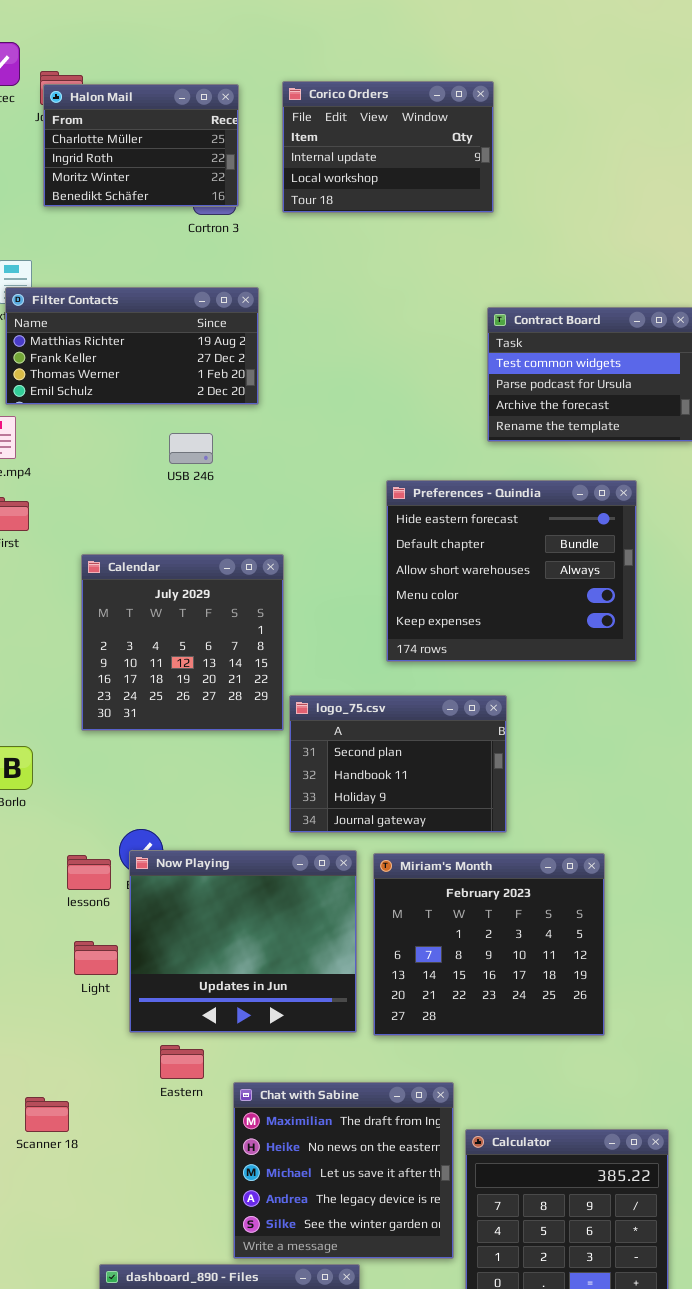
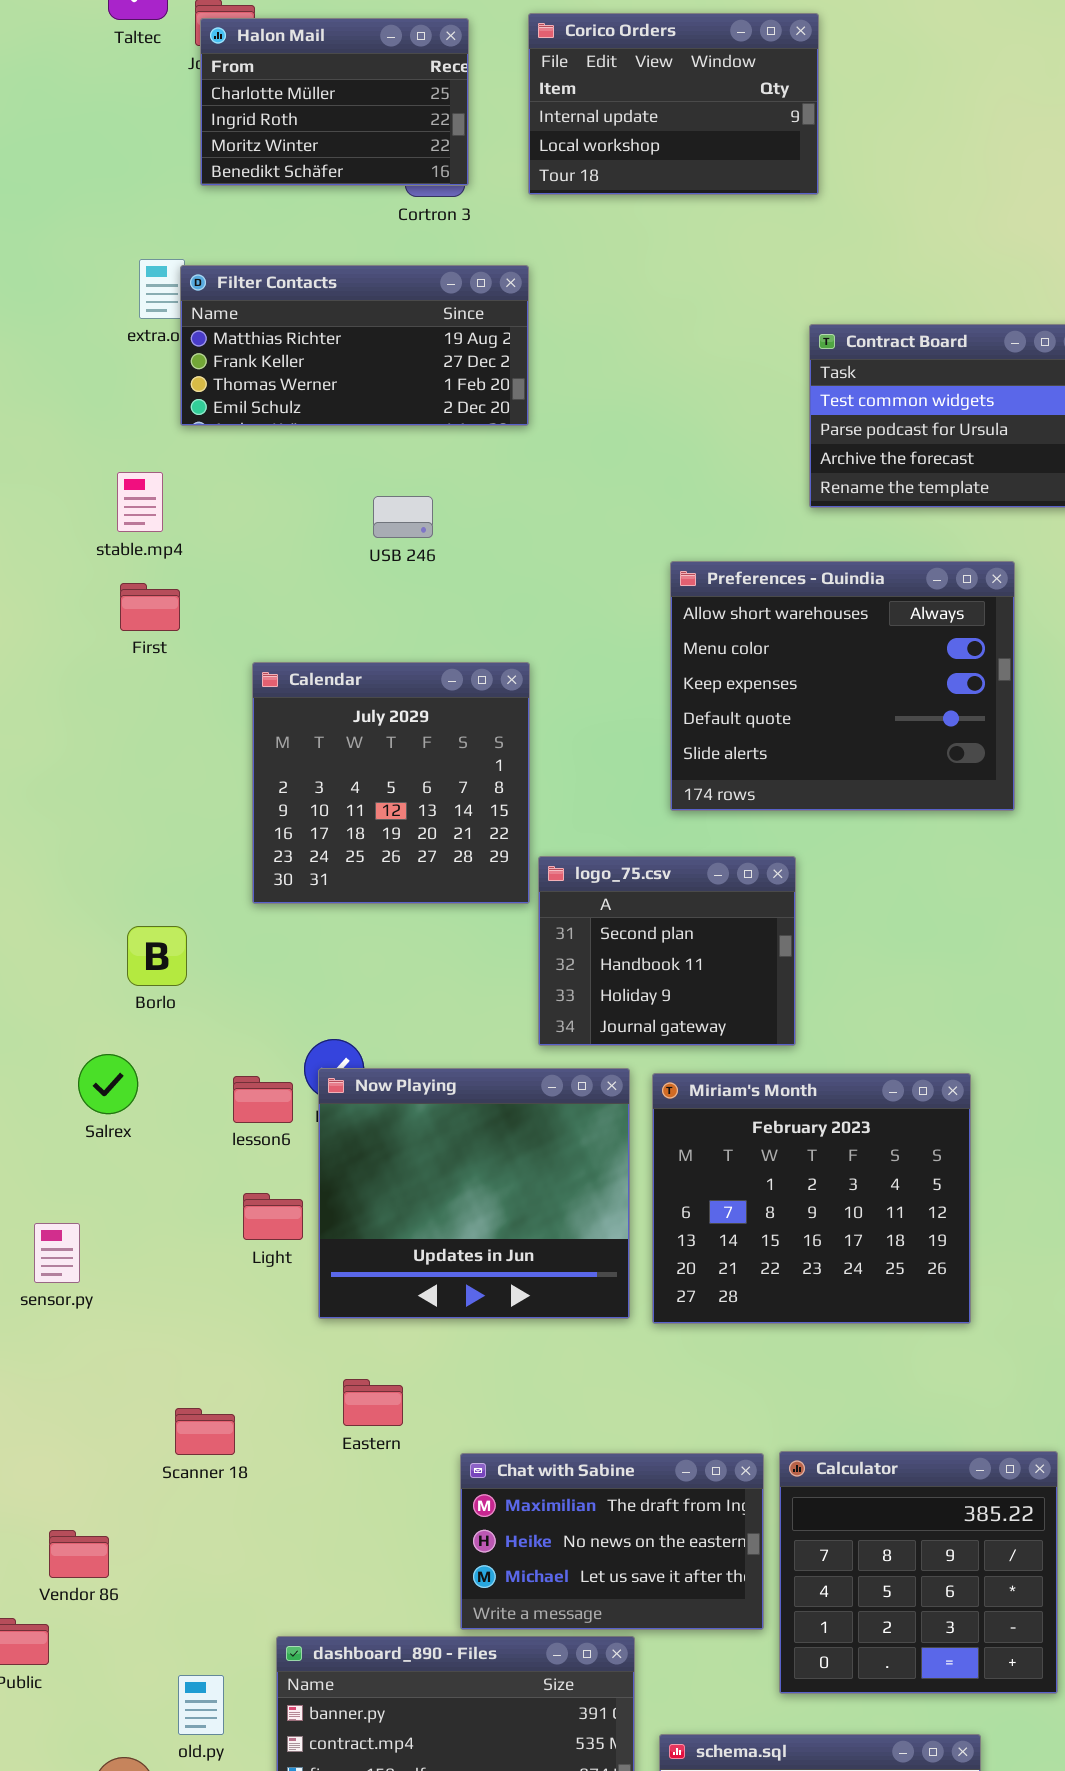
Filter Contacts: [5,287,259,405] -> [180,265,529,426], moved
Preferences - Quindia: [386,480,637,662] -> [670,561,1015,811], scrolled down 2 rows
logo_75.csv: [289,695,507,833] -> [538,856,796,1046], resized
Eastern: [160,1045,204,1079] -> [343,1379,403,1426], moved
Chat with Sabine: [233,1082,454,1259] -> [460,1453,764,1630], resized

